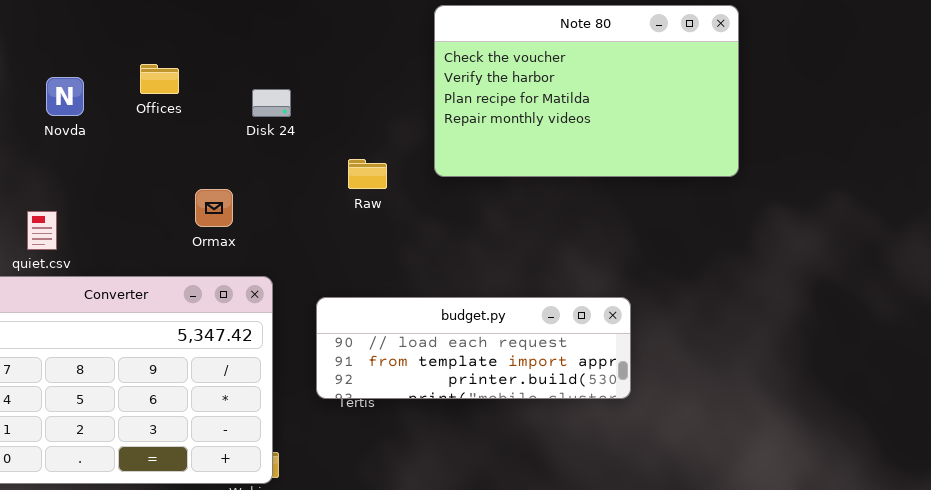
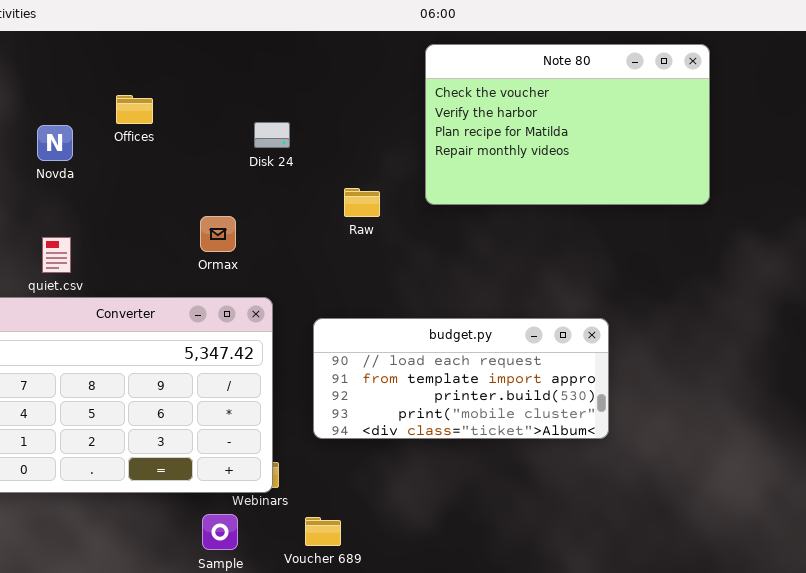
Offices: [140,64,179,94] -> [116,95,153,124], moved
Novda: [46,77,84,116] -> [37,125,73,161], moved
budget.py: [316,297,631,399] -> [313,318,609,439], resized

